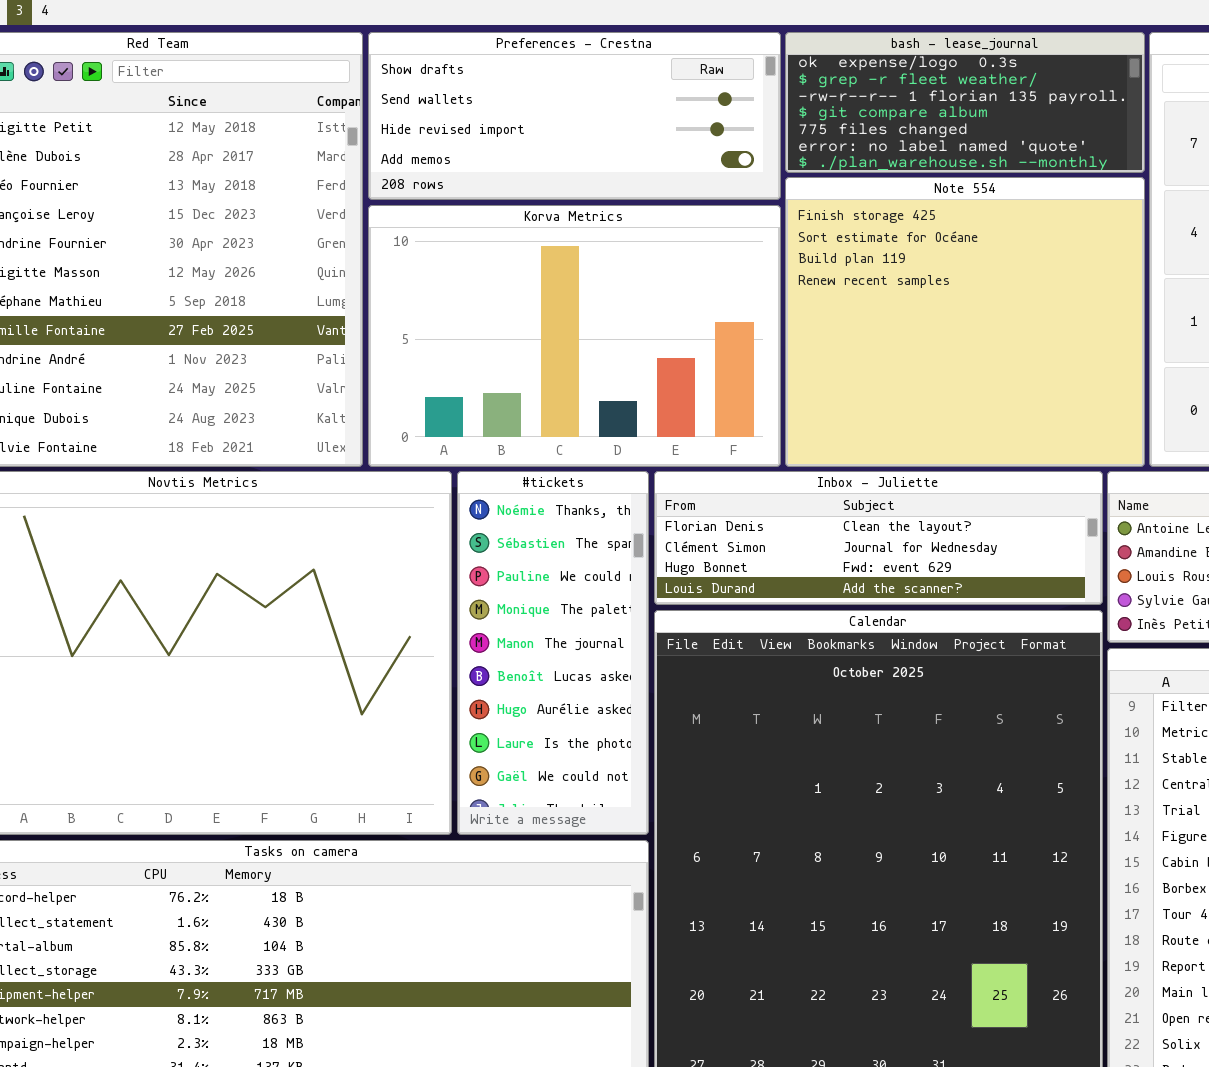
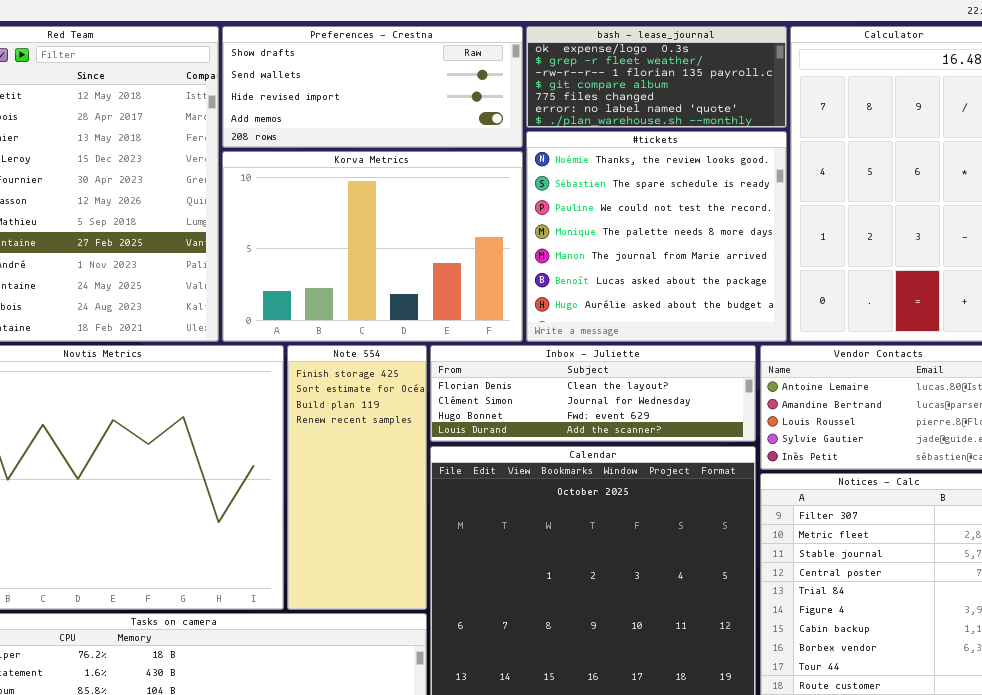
Note 554: [785,177,1145,467] -> [287,345,427,610], moved, resized
#tickets: [457,471,649,835] -> [526,131,787,342], moved, resized

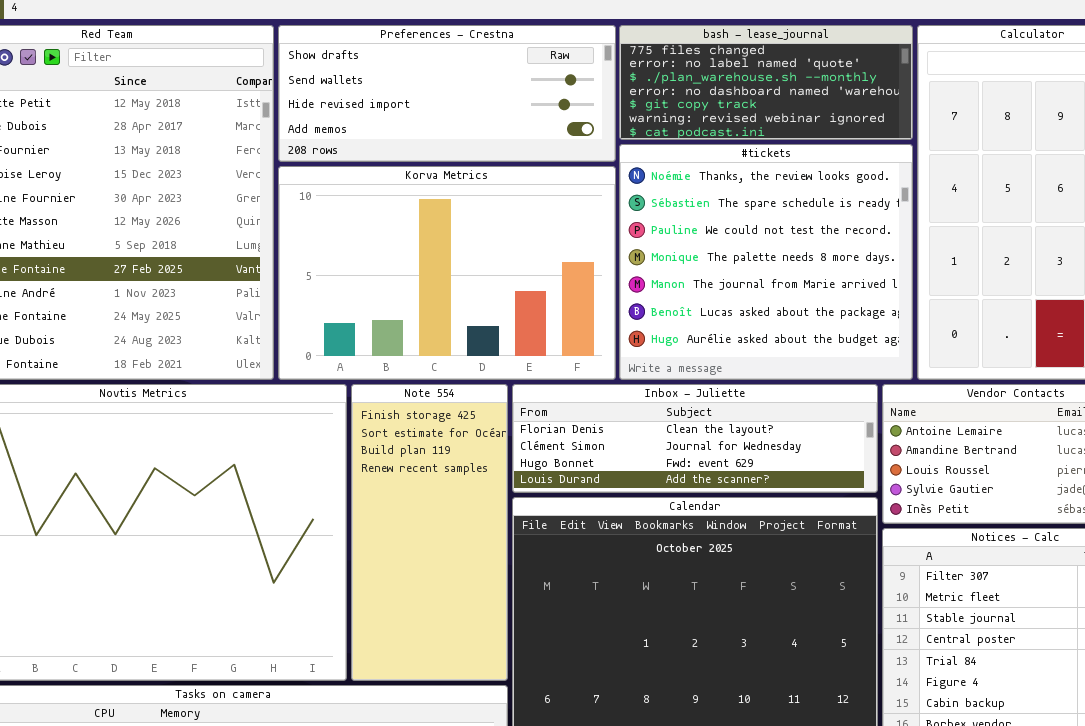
bash - lease_journal: [526,26,787,128] -> [619,25,913,140], scrolled down 4 rows

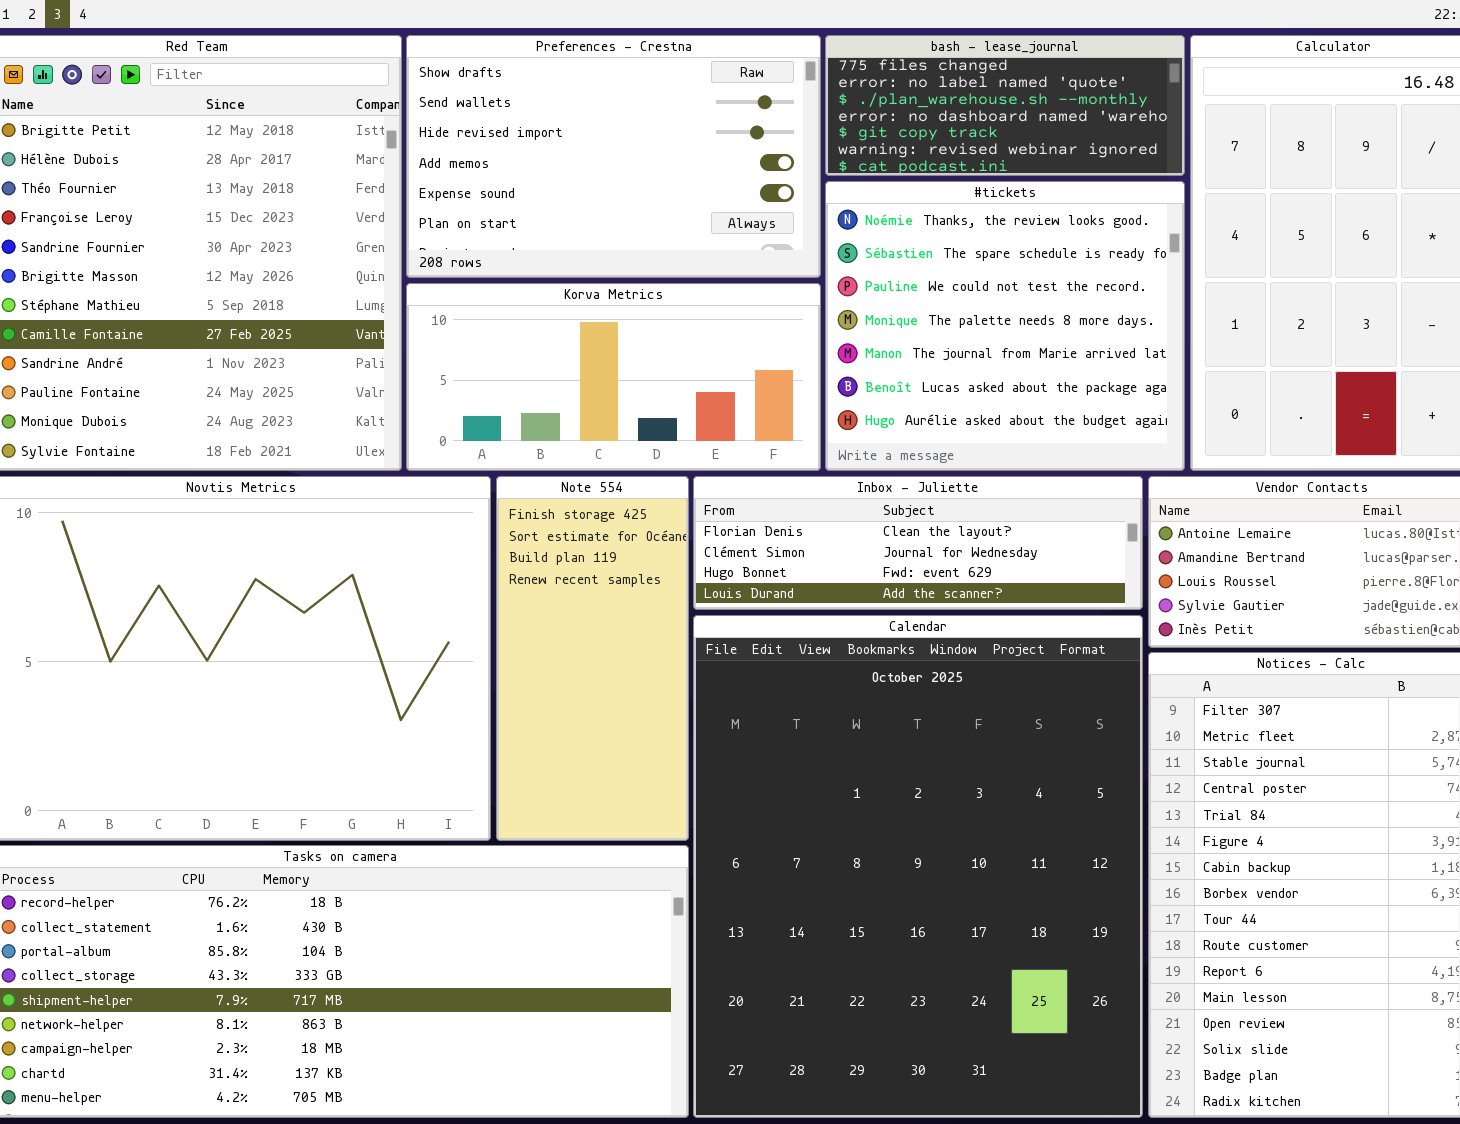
Preferences - Crestna: [278,25,616,162] -> [406,35,821,278], resized
Korva Metrics: [278,166,616,380] -> [406,283,821,471], resized

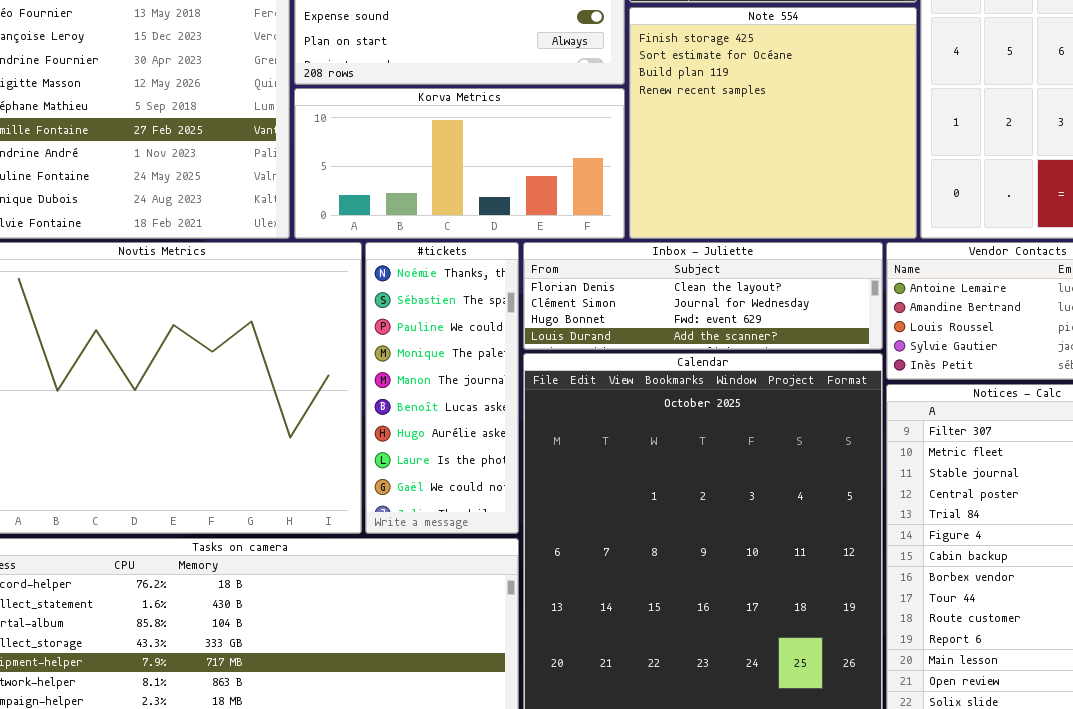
#tickets: [825,181,1185,471] -> [365,242,519,534], moved, resized
Note 554: [496,476,689,841] -> [629,7,917,239], moved, resized

